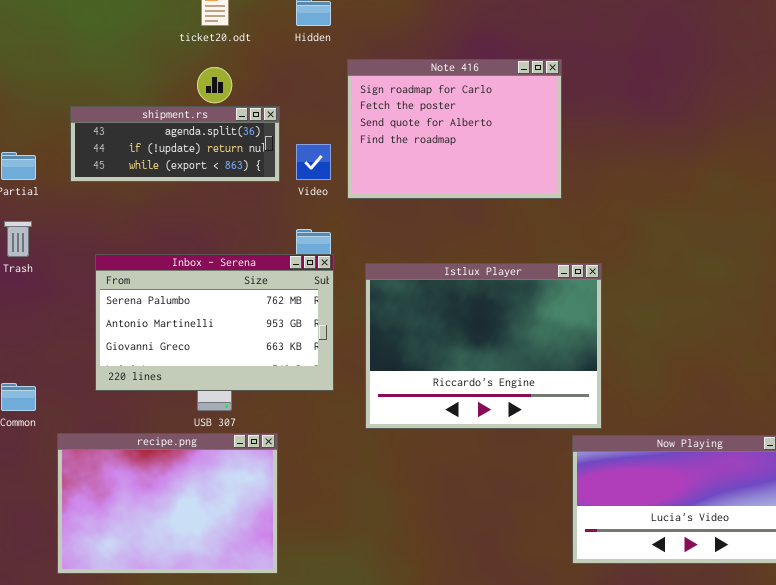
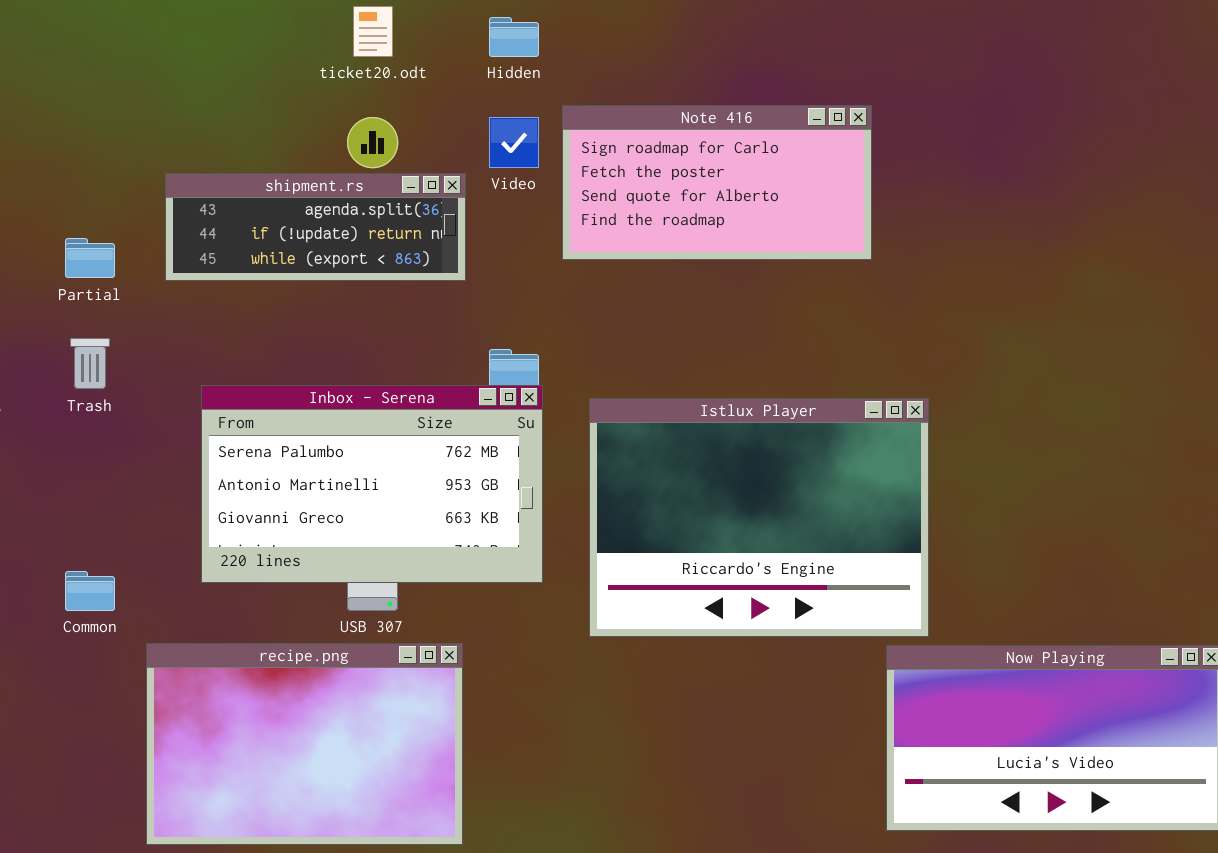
Note 416: [347,59,562,199] -> [562,105,872,260], resized
Video: [296,144,331,180] -> [489,117,539,168], moved

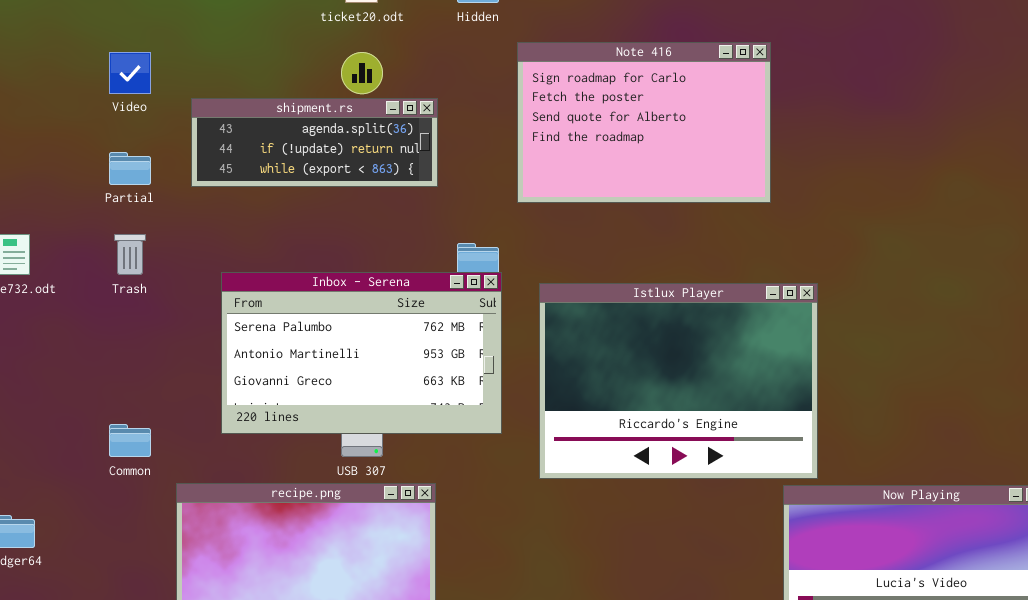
Note 416: [562,105,872,260] -> [517,42,771,203], resized
Video: [489,117,539,168] -> [109,52,151,94], moved

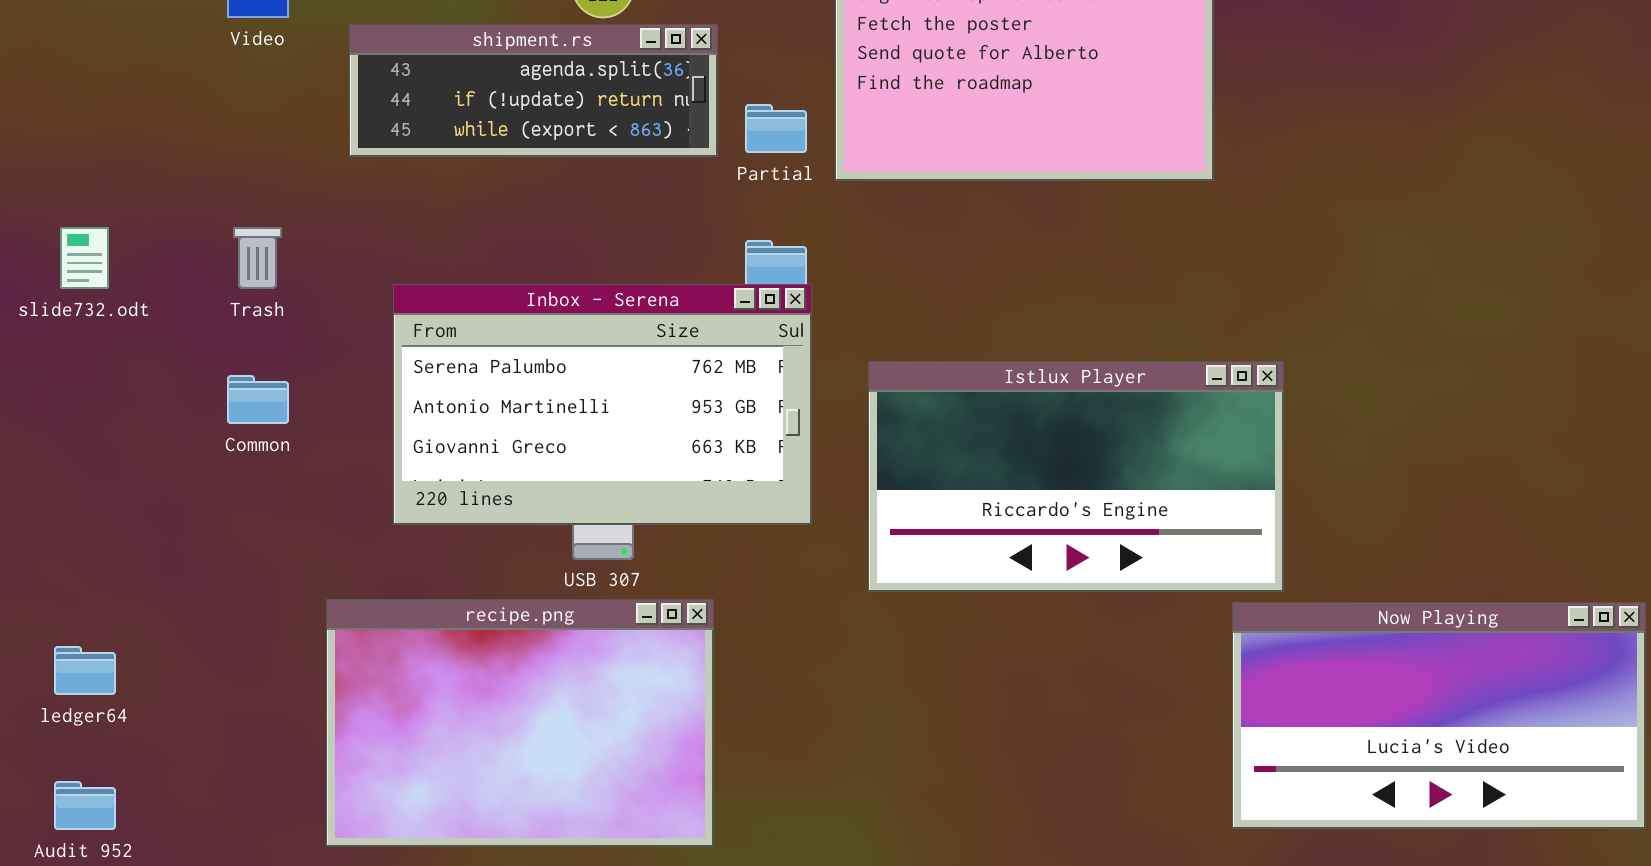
Partial: [109,152,151,185] -> [745,104,807,153], moved
Istlux Player: [539,283,818,479] -> [868,361,1284,592], resized
Common: [109,424,151,457] -> [227,375,289,424], moved

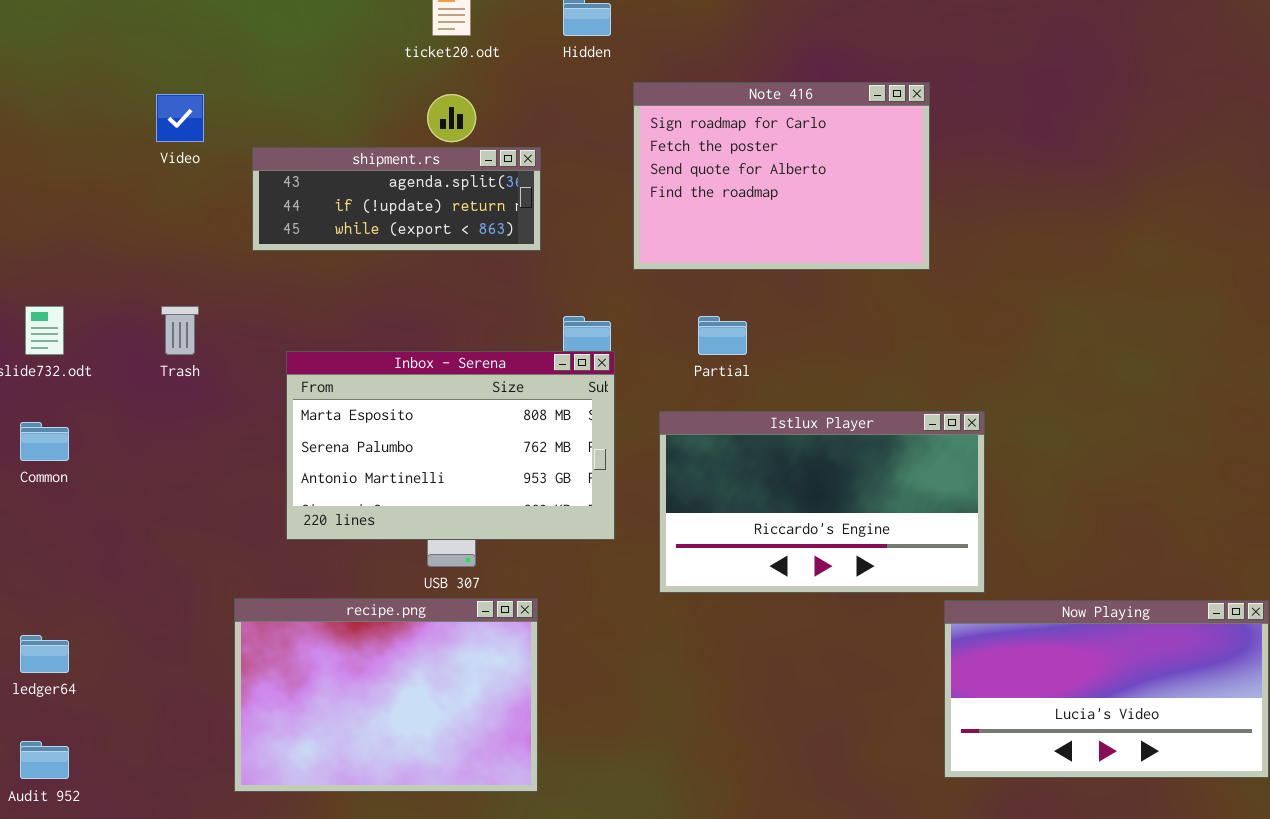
Partial: [745,104,807,153] -> [698,316,747,355], moved
Inbox - Serena: [393,284,812,525] -> [286,351,615,540], scrolled up 1 row
Common: [227,375,289,424] -> [20,422,69,461], moved

